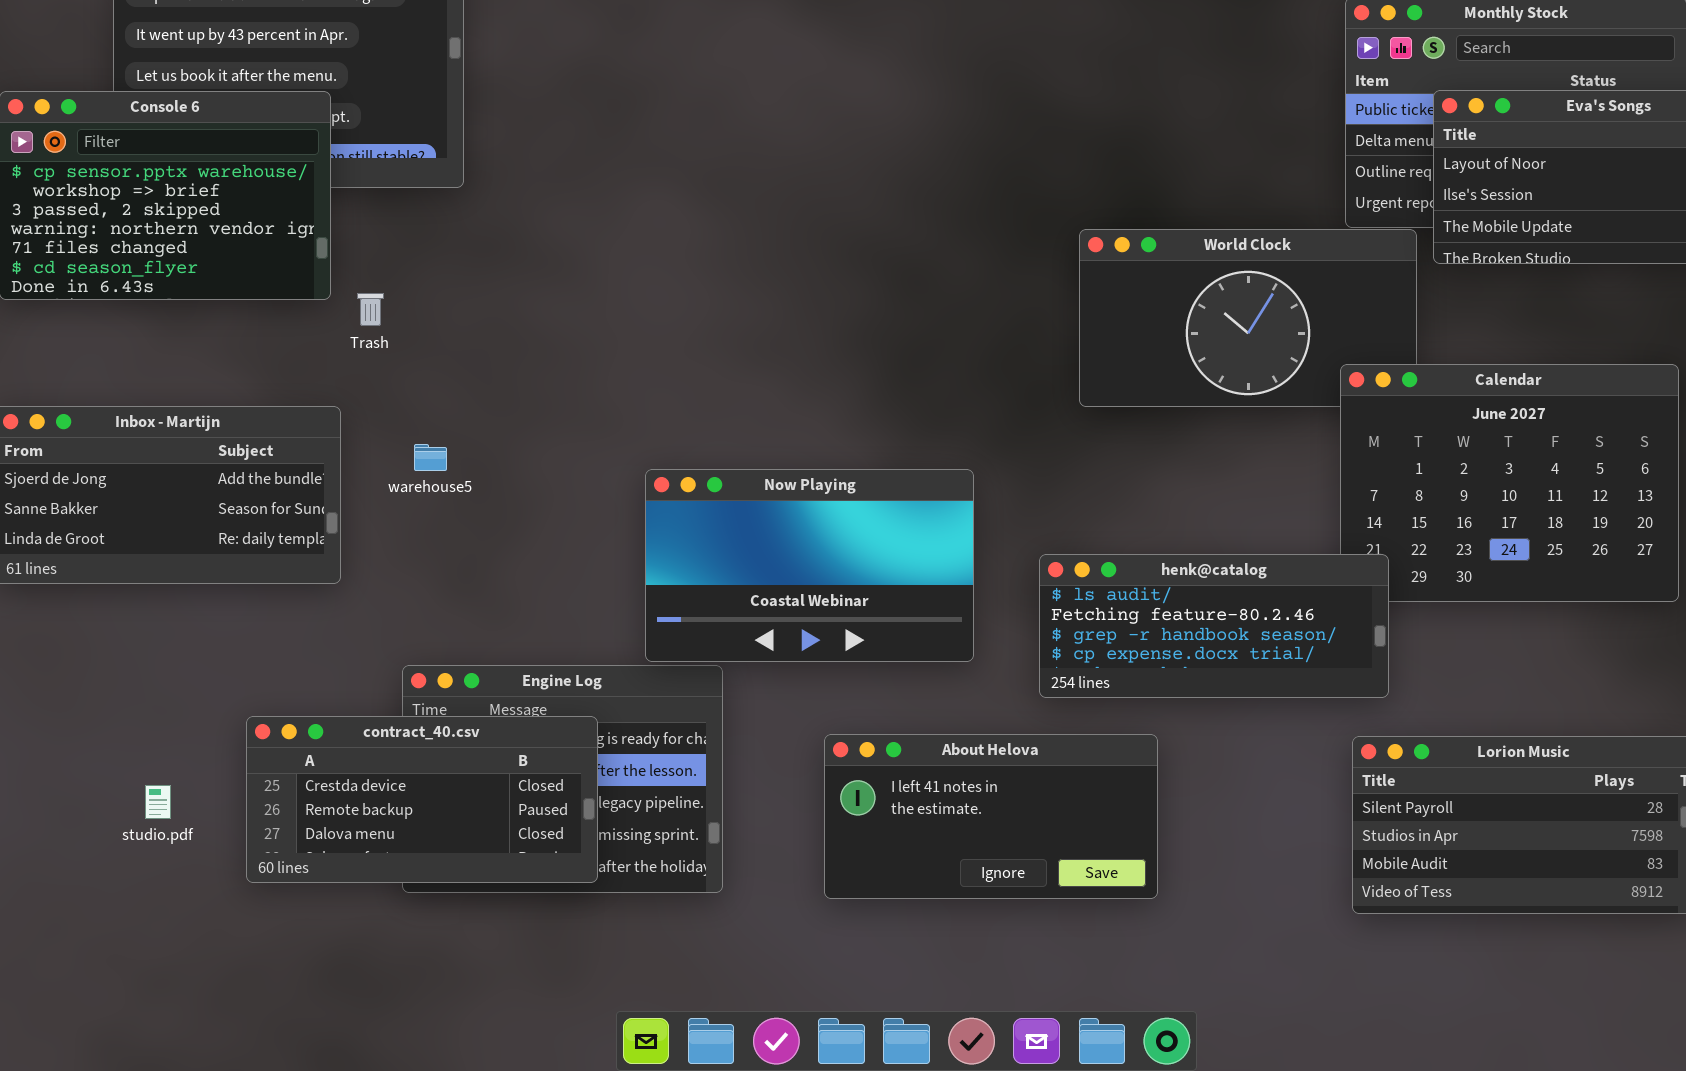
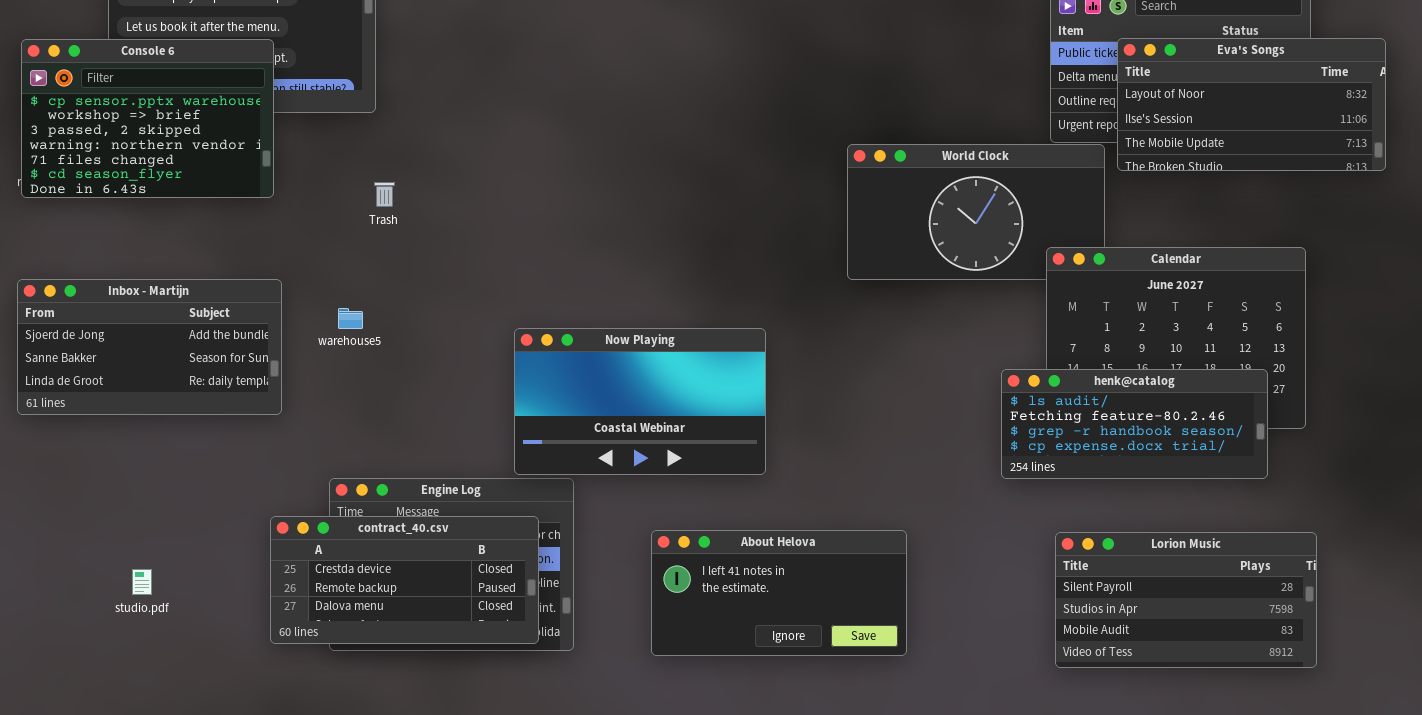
Trash: [357,293,384,326] -> [374,182,395,207], moved
henk@catalog: [1039,554,1389,698] -> [1001,369,1268,479], moved
contract_40.csv: [246,716,598,883] -> [270,516,539,644], moved

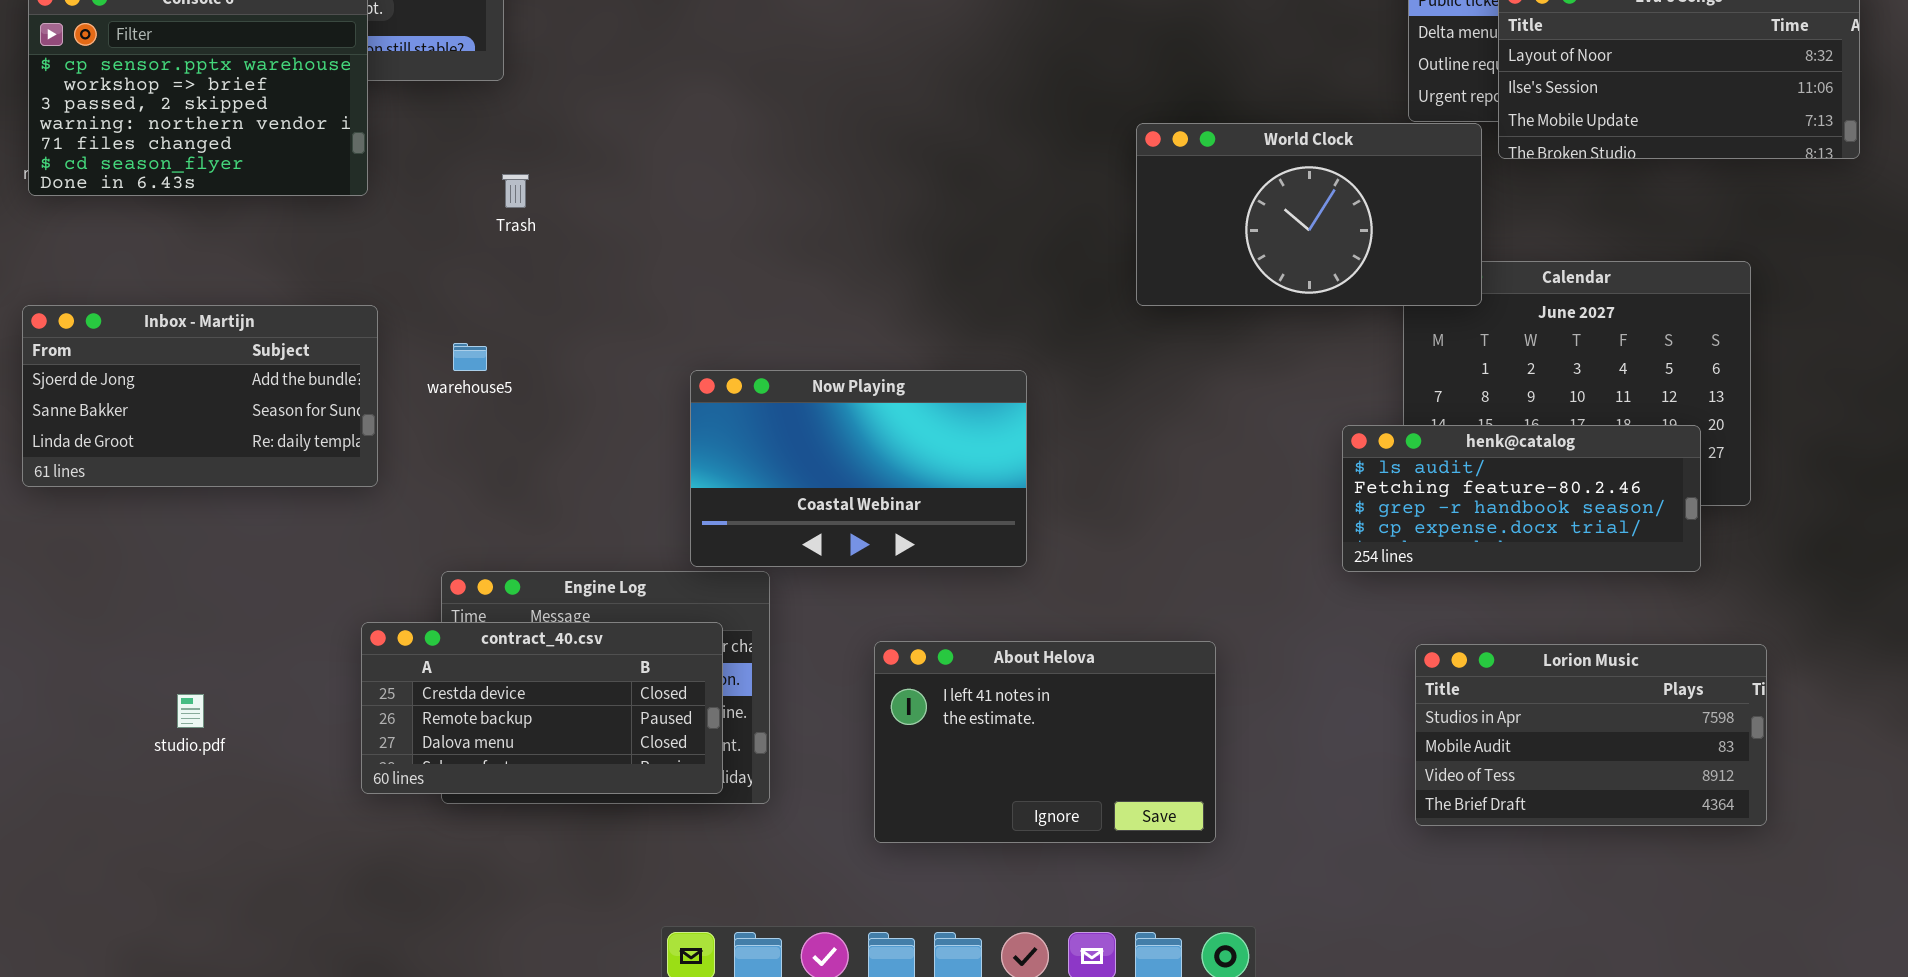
World Clock: [847,144,1105,280] -> [1136,123,1482,306], raised
About Helova: [651,530,907,656] -> [874,641,1216,843], resized
Lorion Music: [1055,532,1317,668] -> [1415,644,1767,826], scrolled down 1 row

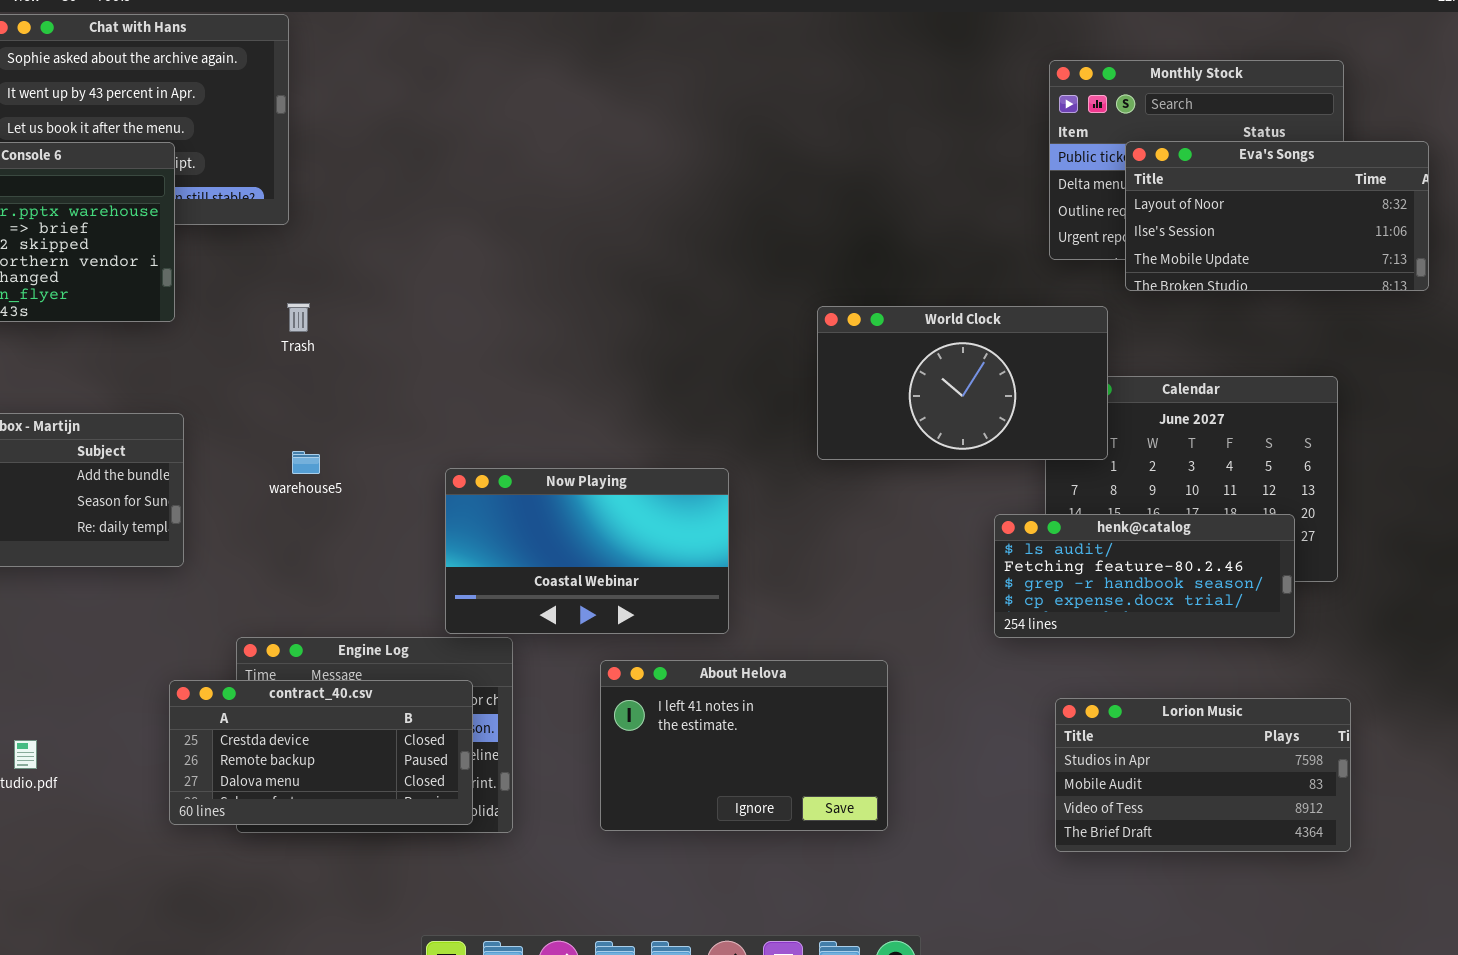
World Clock: [1136,123,1482,306] -> [817,306,1108,460], moved
warehouse5: [453,343,487,371] -> [292,451,320,474], moved
About Helova: [874,641,1216,843] -> [600,660,888,831], moved

